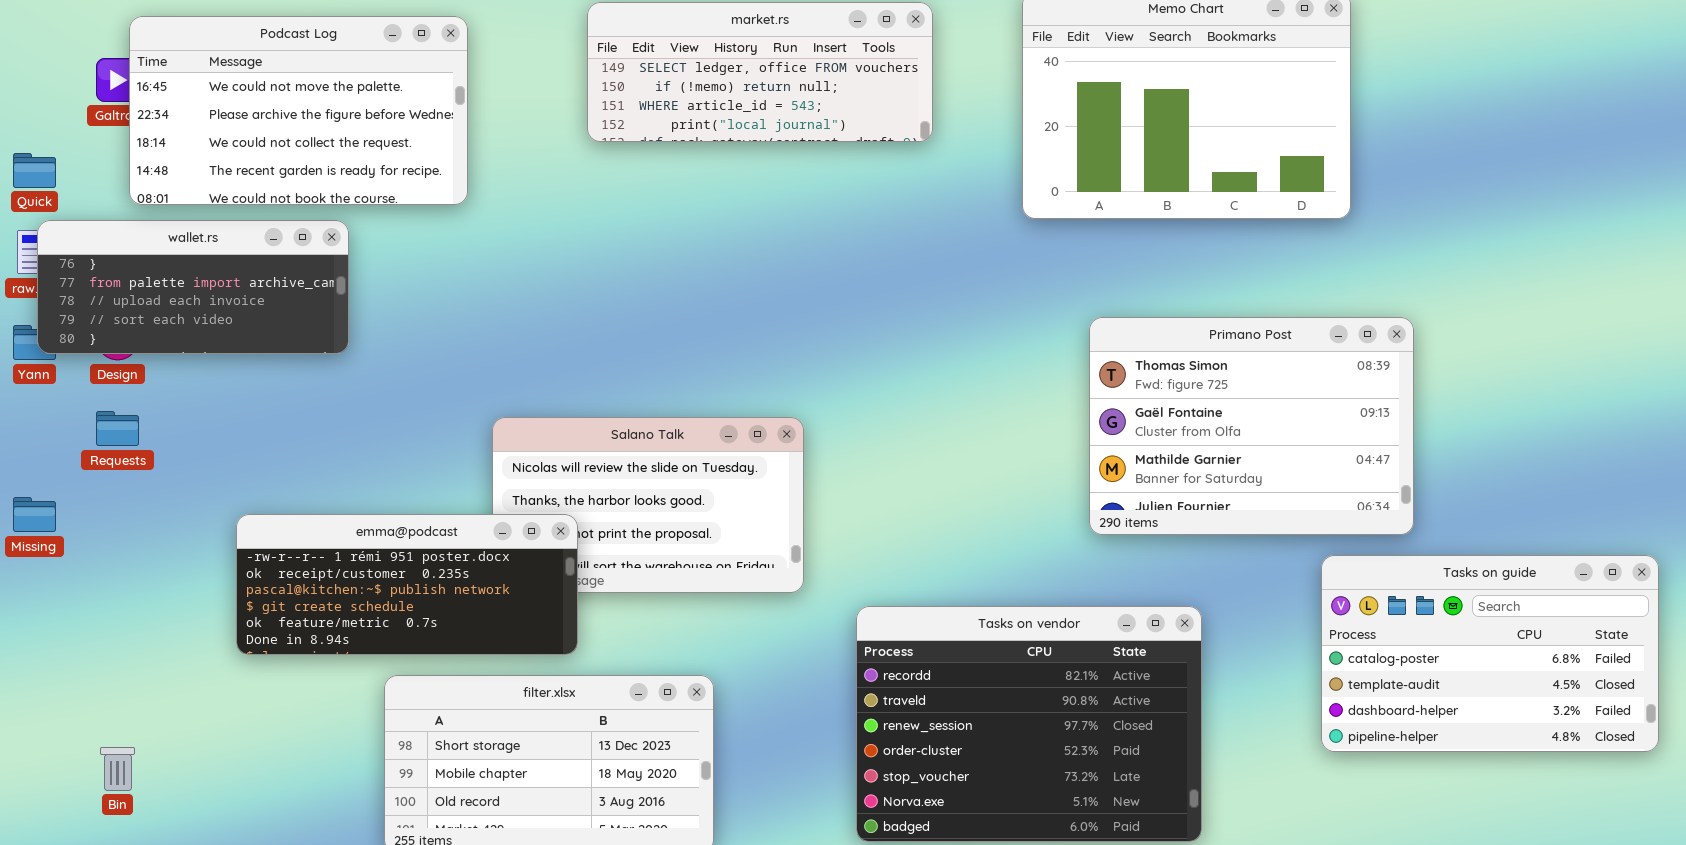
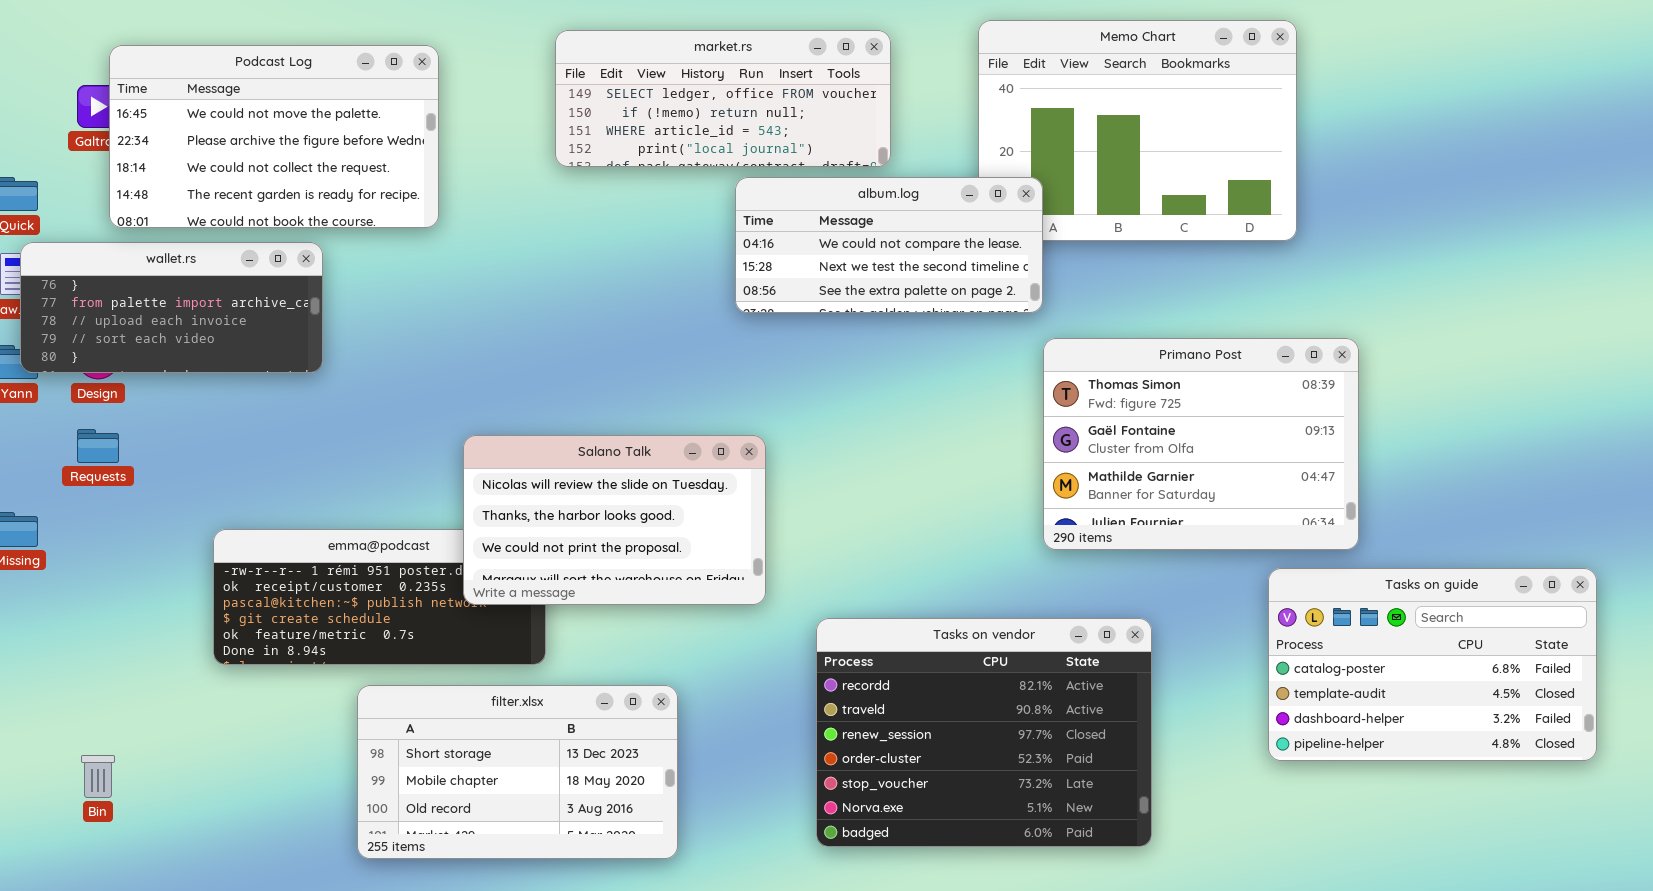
album.log: none -> [735,177,1043,313], opened
Salano Talk: [492,417,804,593] -> [463,435,766,605], raised

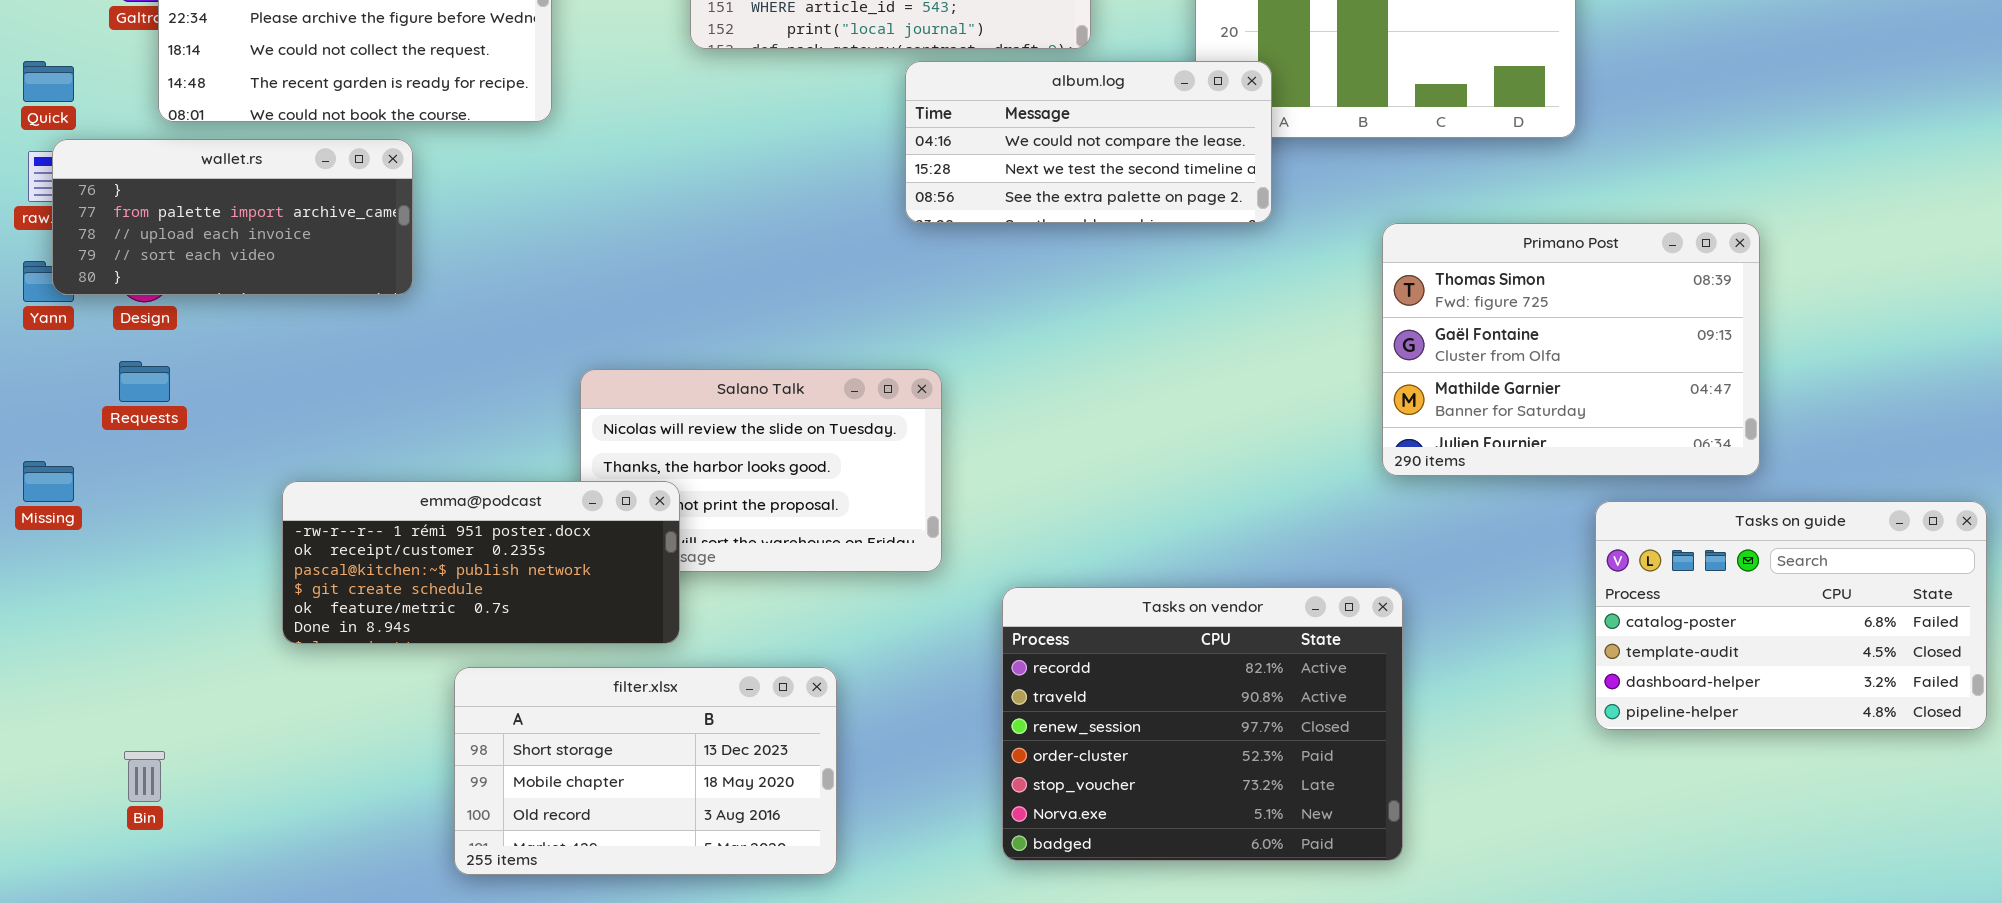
Primano Post: [1043,338,1359,550] -> [1382,223,1760,476], moved
emma@podcast: [213,529,546,665] -> [282,481,680,644], raised
Tasks on guide: [1268,568,1597,761] -> [1595,501,1987,730], moved

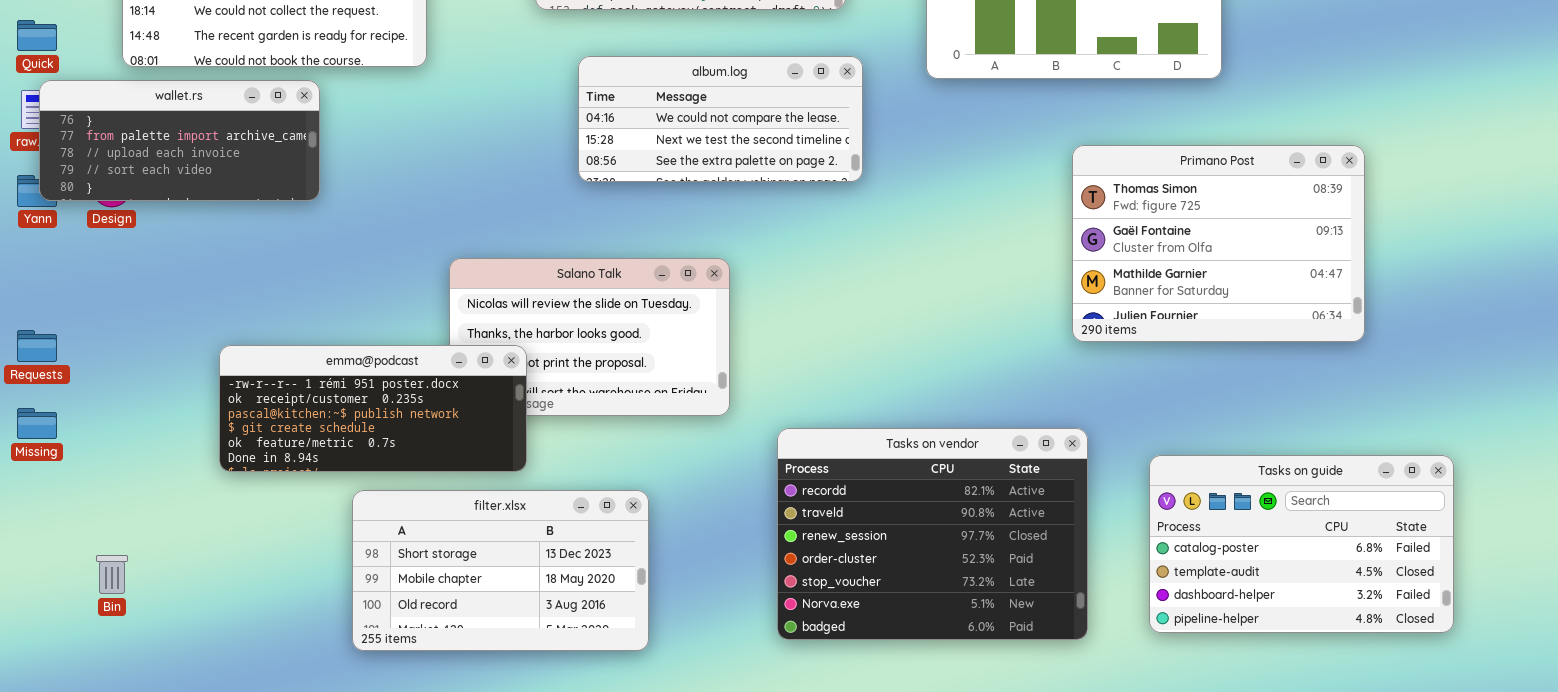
album.log: [905,61,1272,223] -> [578,56,863,182], moved
Requests: [119,361,170,402] -> [17,330,57,362], moved
Missing: [23,461,74,502] -> [17,408,57,439], moved
Tasks on guide: [1595,501,1987,730] -> [1149,455,1454,633], moved

